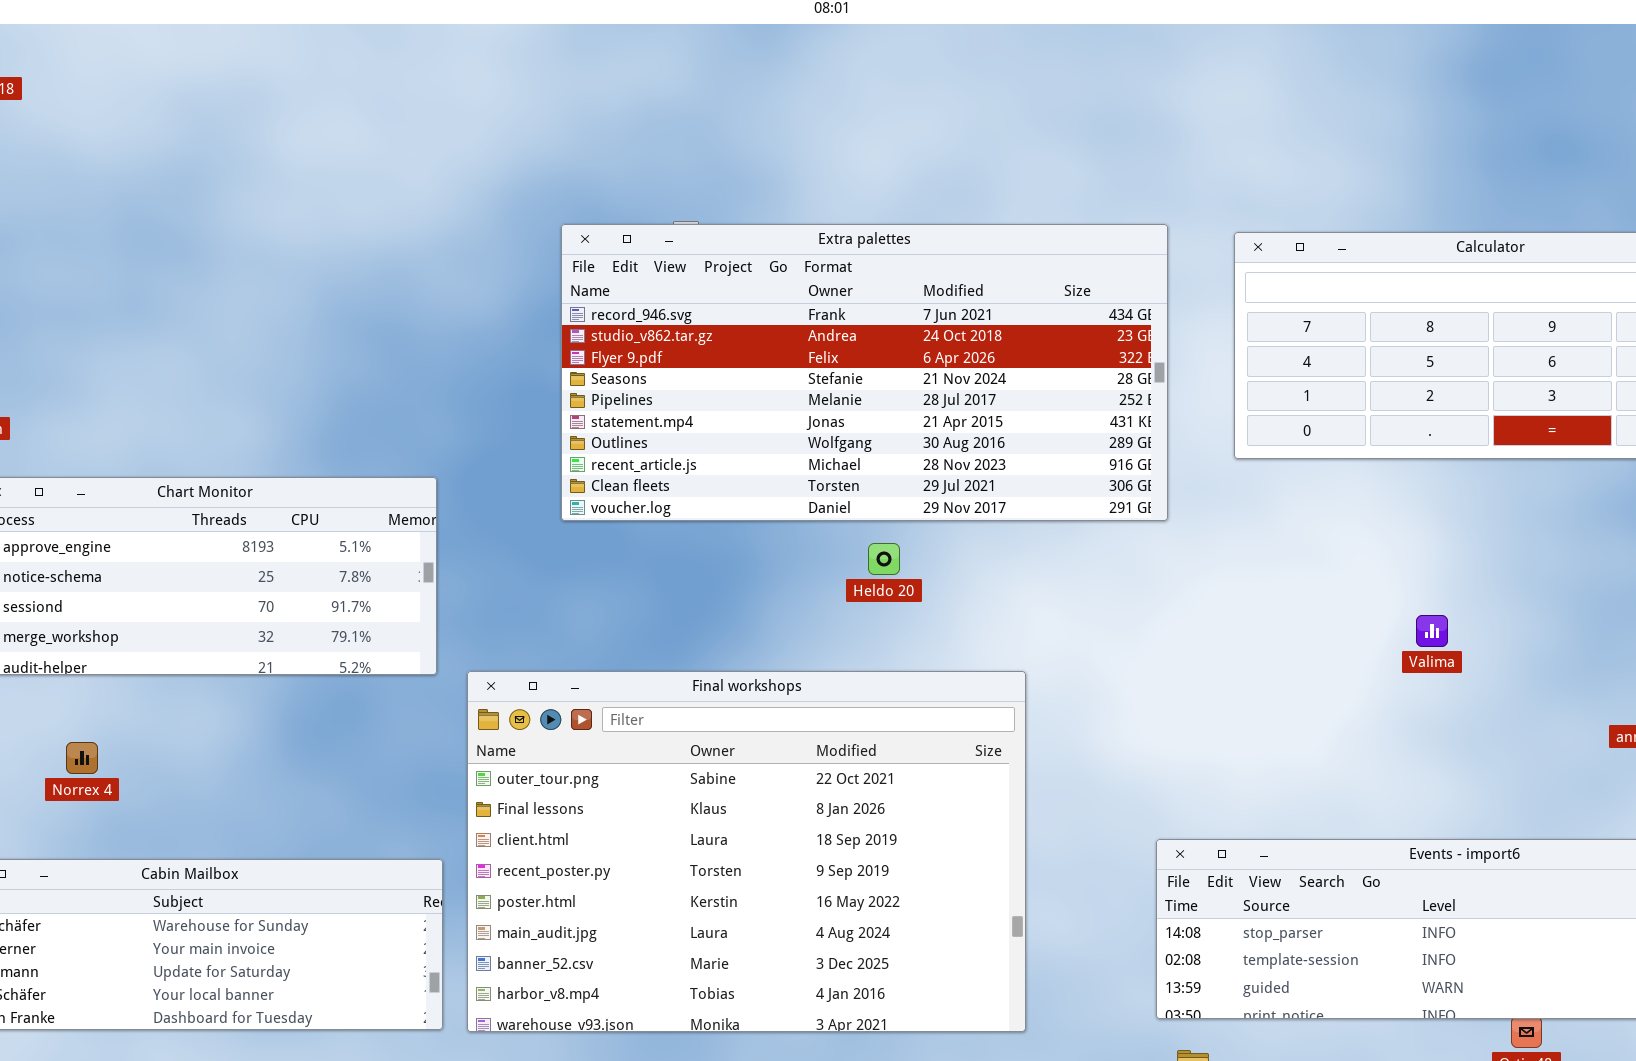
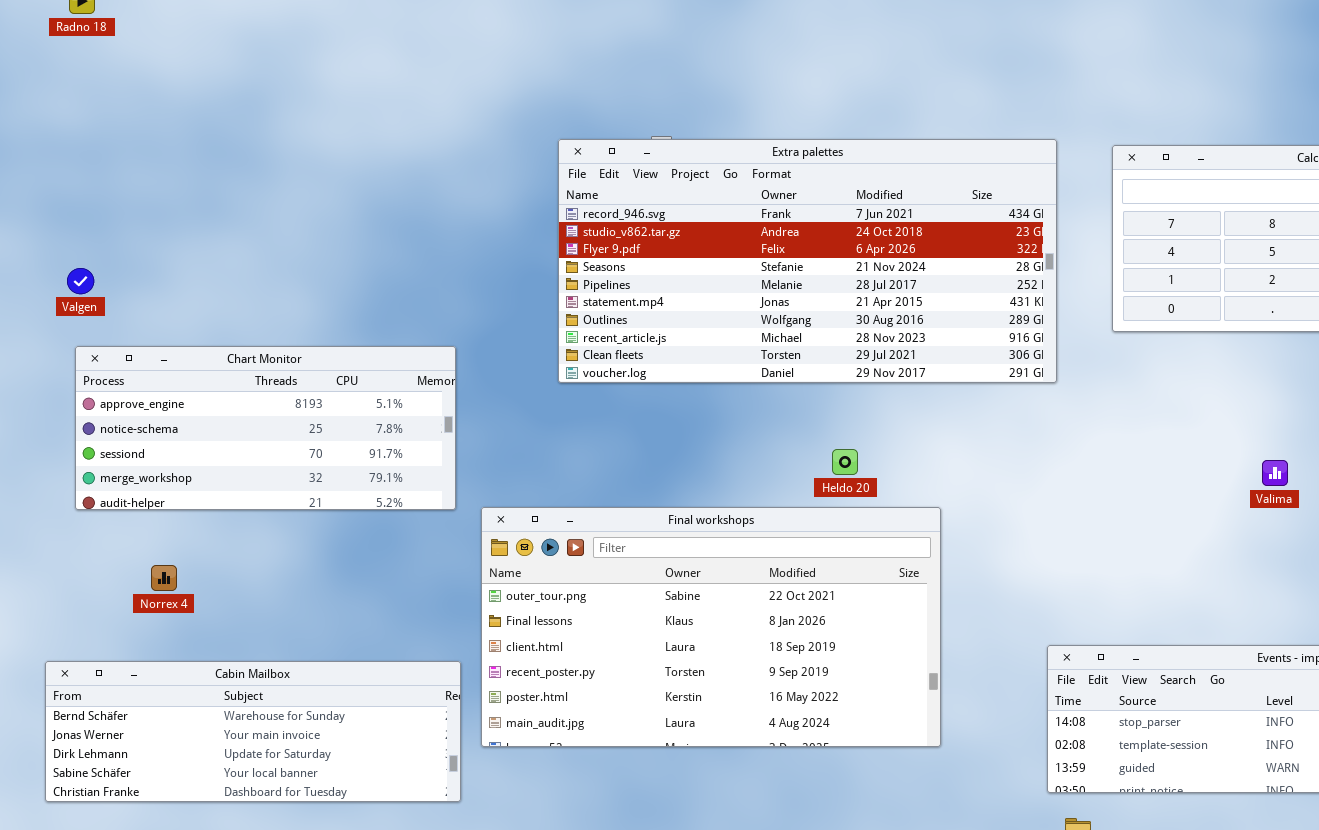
Heldo 20: [868,543,900,575] -> [832,449,858,475], moved
Final workshops: [467,671,1026,1032] -> [481,507,941,747], resized

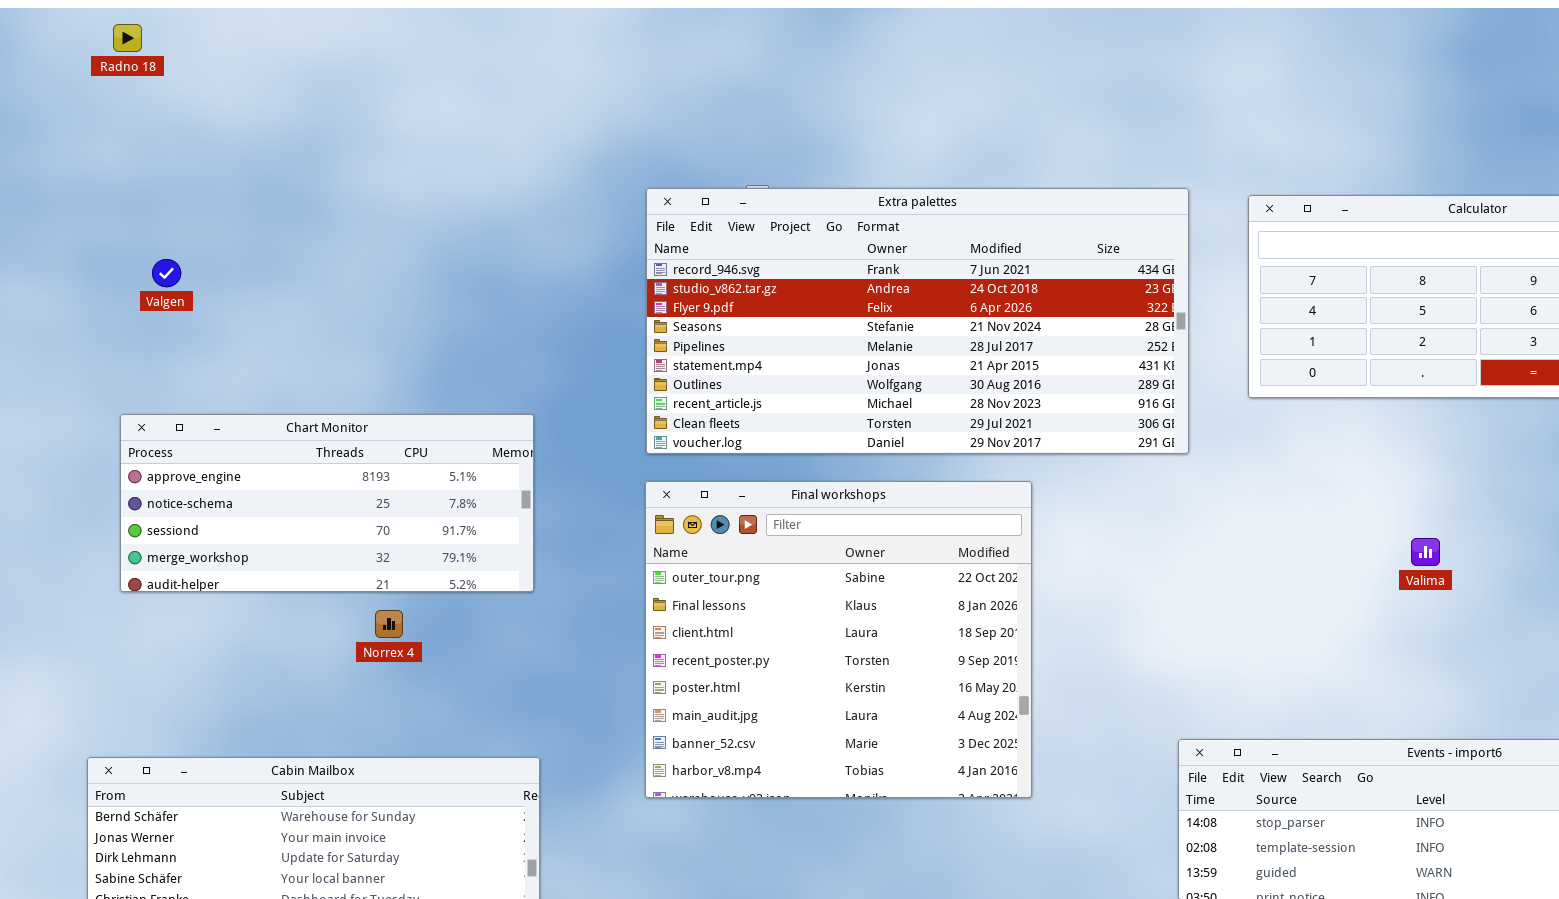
Valgen: [67,268,94,294] -> [152,259,181,287], moved
Final workshops: [481,507,941,747] -> [645,481,1032,798], moved, resized
Norrex 4: [151,565,177,591] -> [375,610,403,638], moved

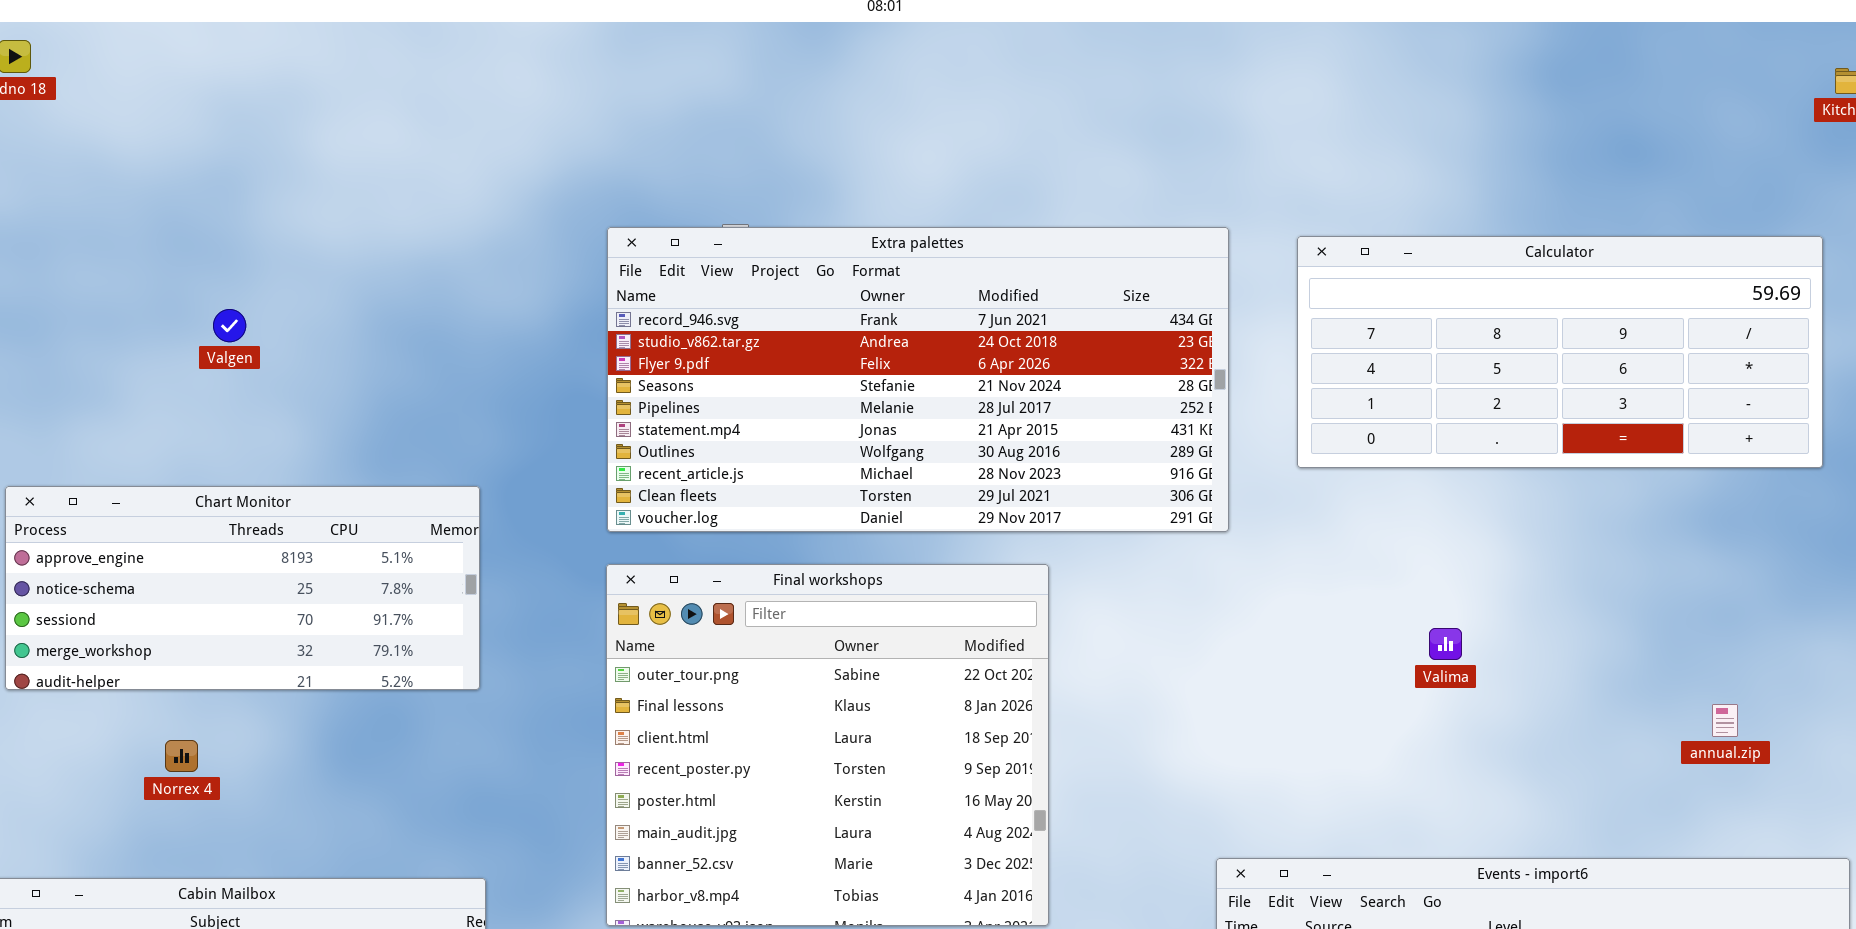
Valgen: [152,259,181,287] -> [213,309,246,342], moved
Valima: [1411,538,1440,566] -> [1429,628,1462,660], moved
Norrex 4: [375,610,403,638] -> [165,740,198,772], moved

